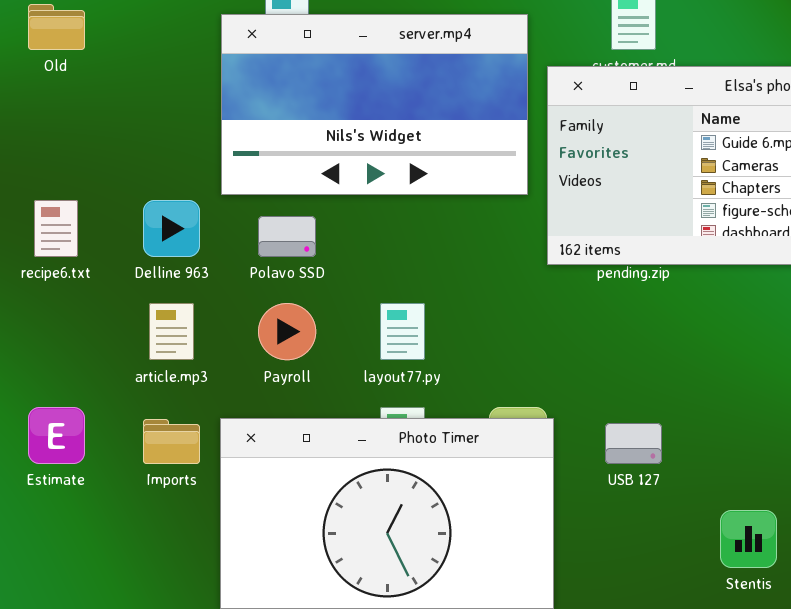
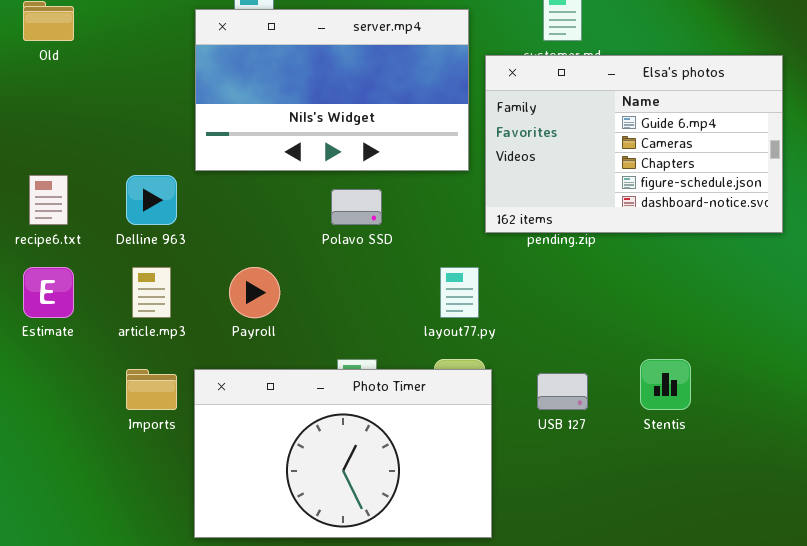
Polavo SSD: [258,216,316,257] -> [331,189,382,225], moved
layout77.py: [380,303,425,360] -> [440,267,479,318], moved
Estimate: [28,407,85,464] -> [23,267,74,318], moved
Stentis: [720,510,777,568] -> [640,359,691,410], moved

